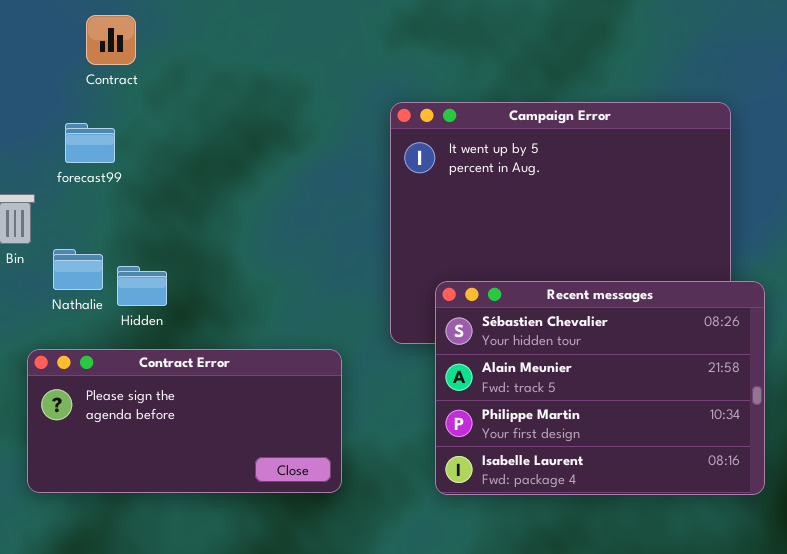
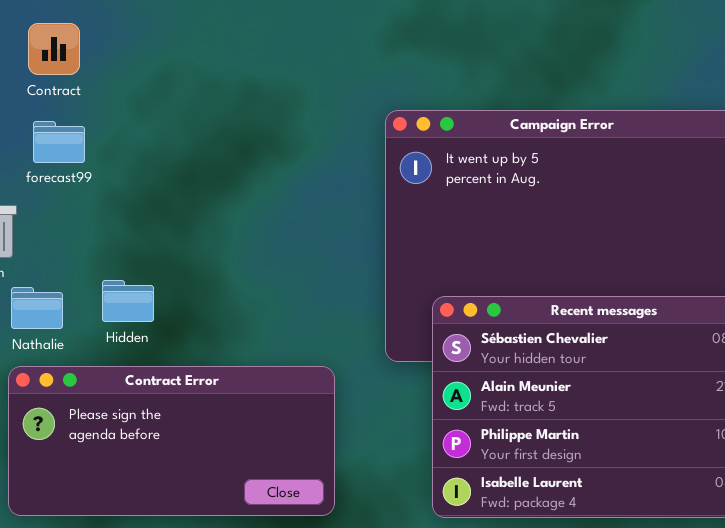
Contract: [86,15,136,65] -> [28,23,80,75], moved
forecast99: [65,123,115,163] -> [33,121,85,163], moved
Nathalie: [53,249,103,290] -> [11,287,63,329], moved

